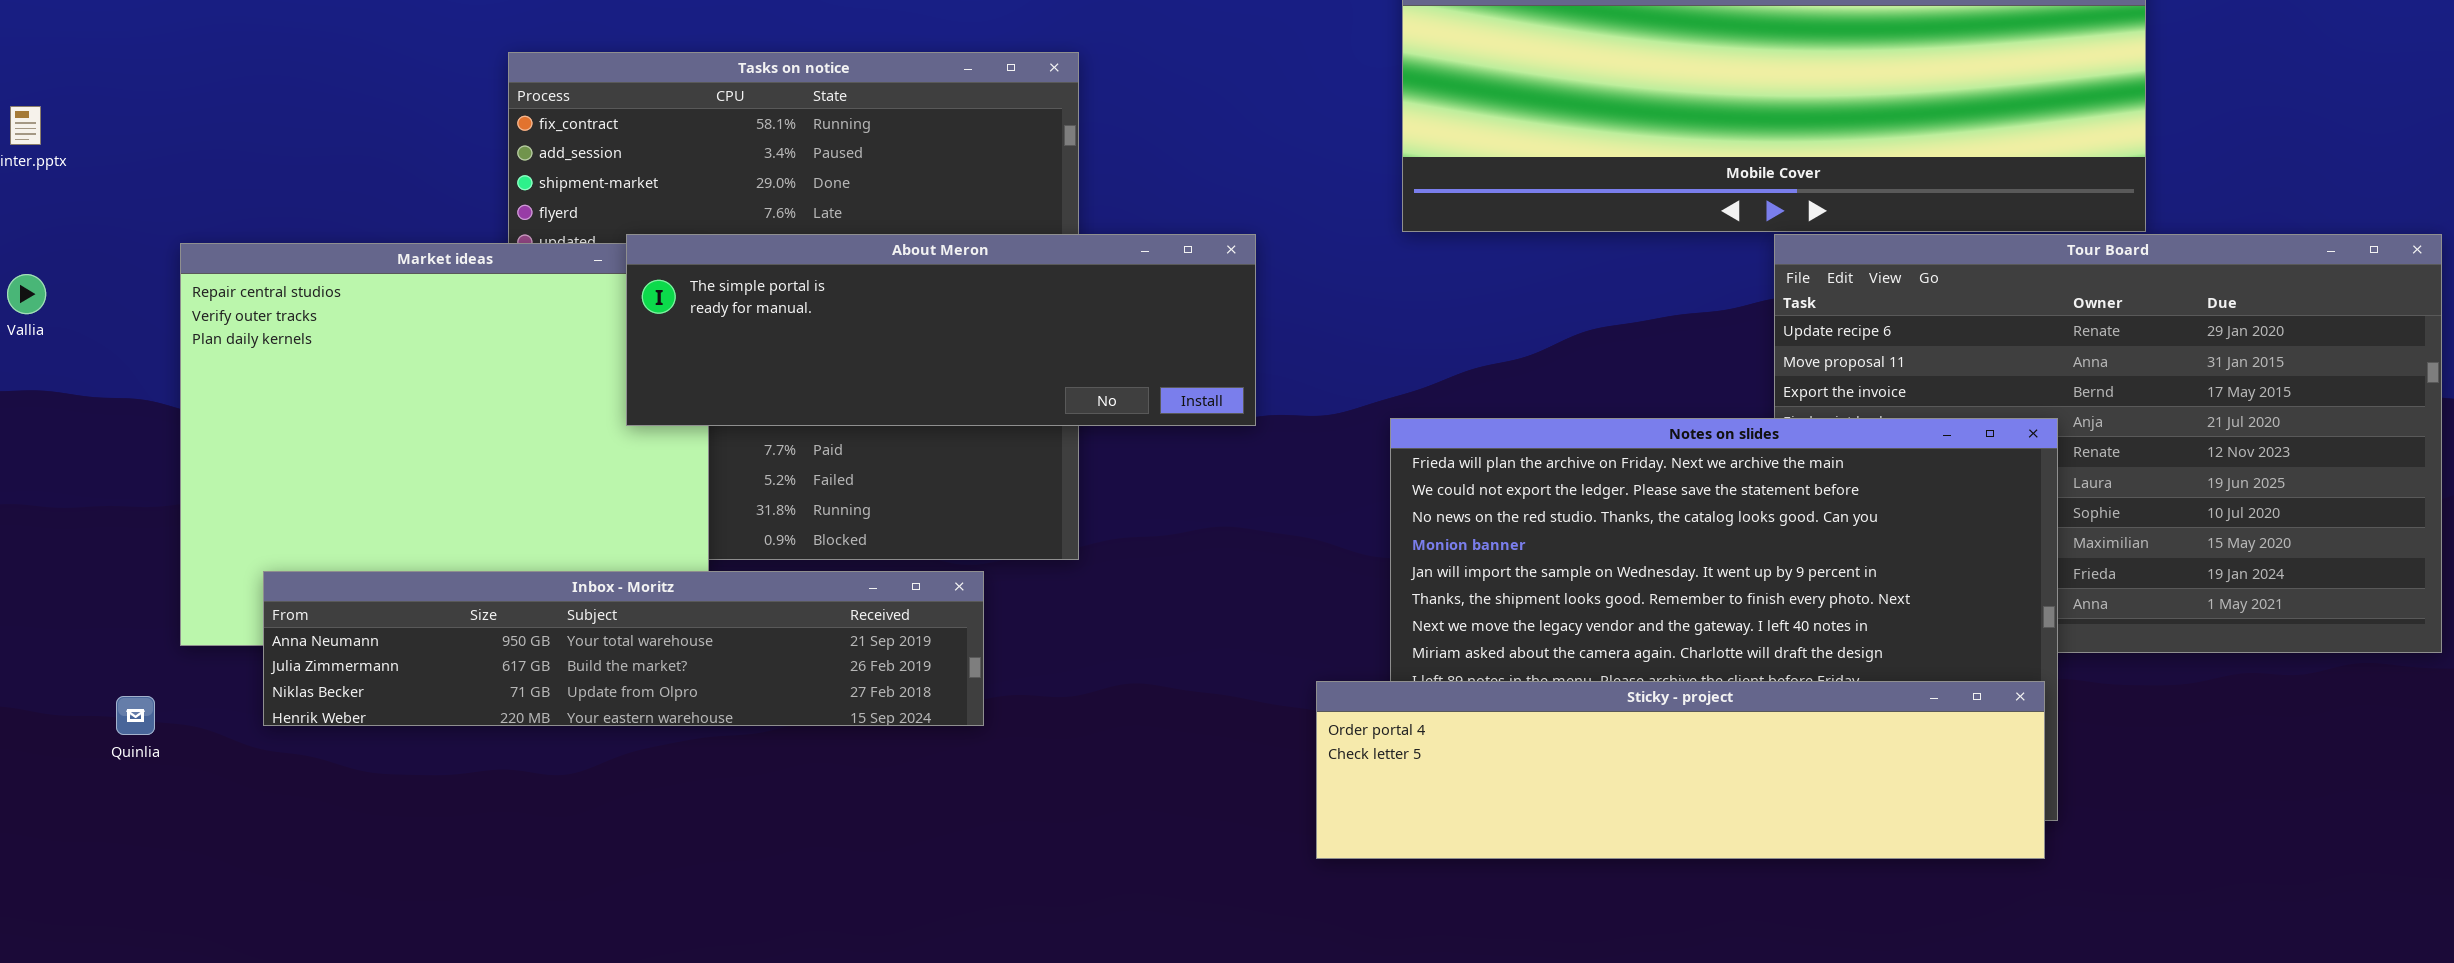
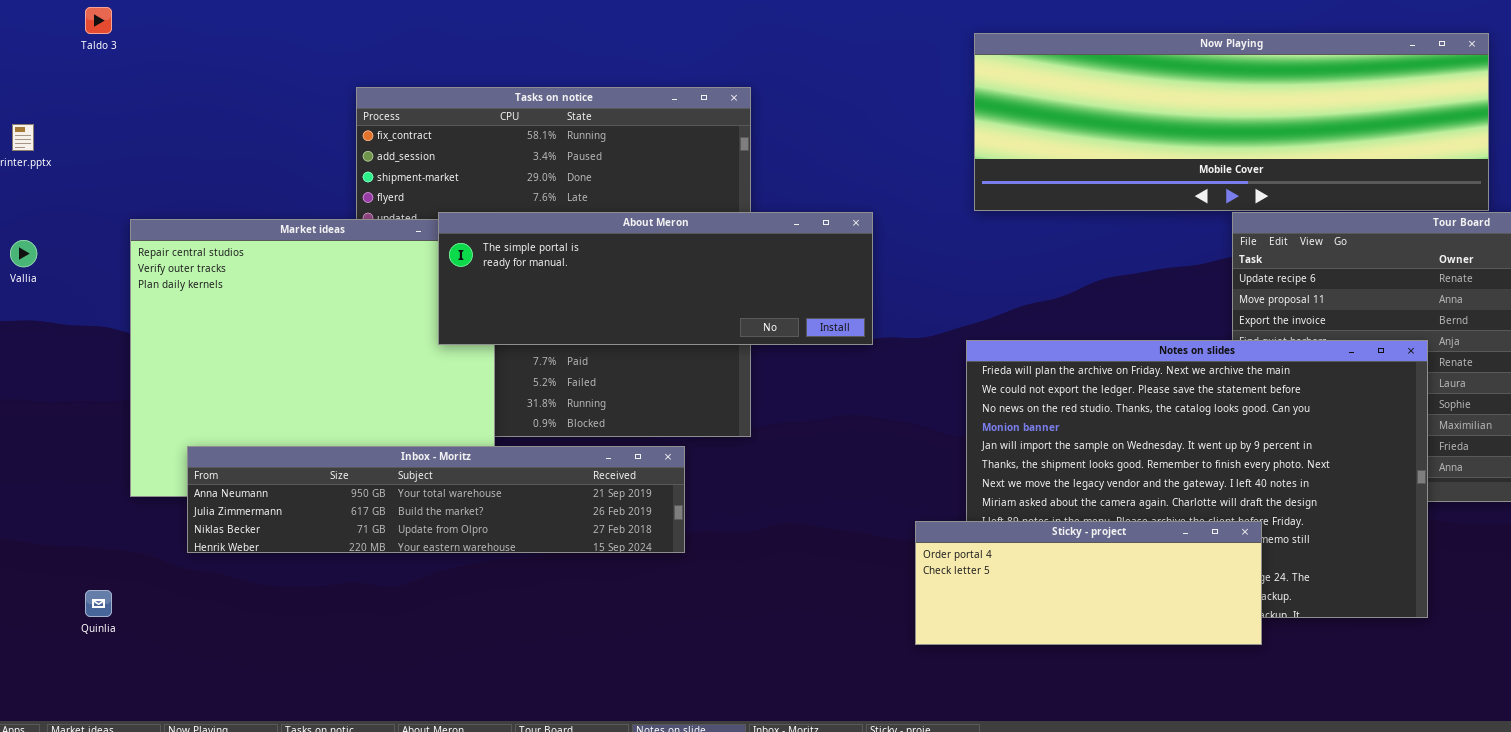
Sticky - project: [1316,681,2045,859] -> [915,521,1262,645], resized
Quinlia: [116,696,155,735] -> [85,590,112,617], moved

